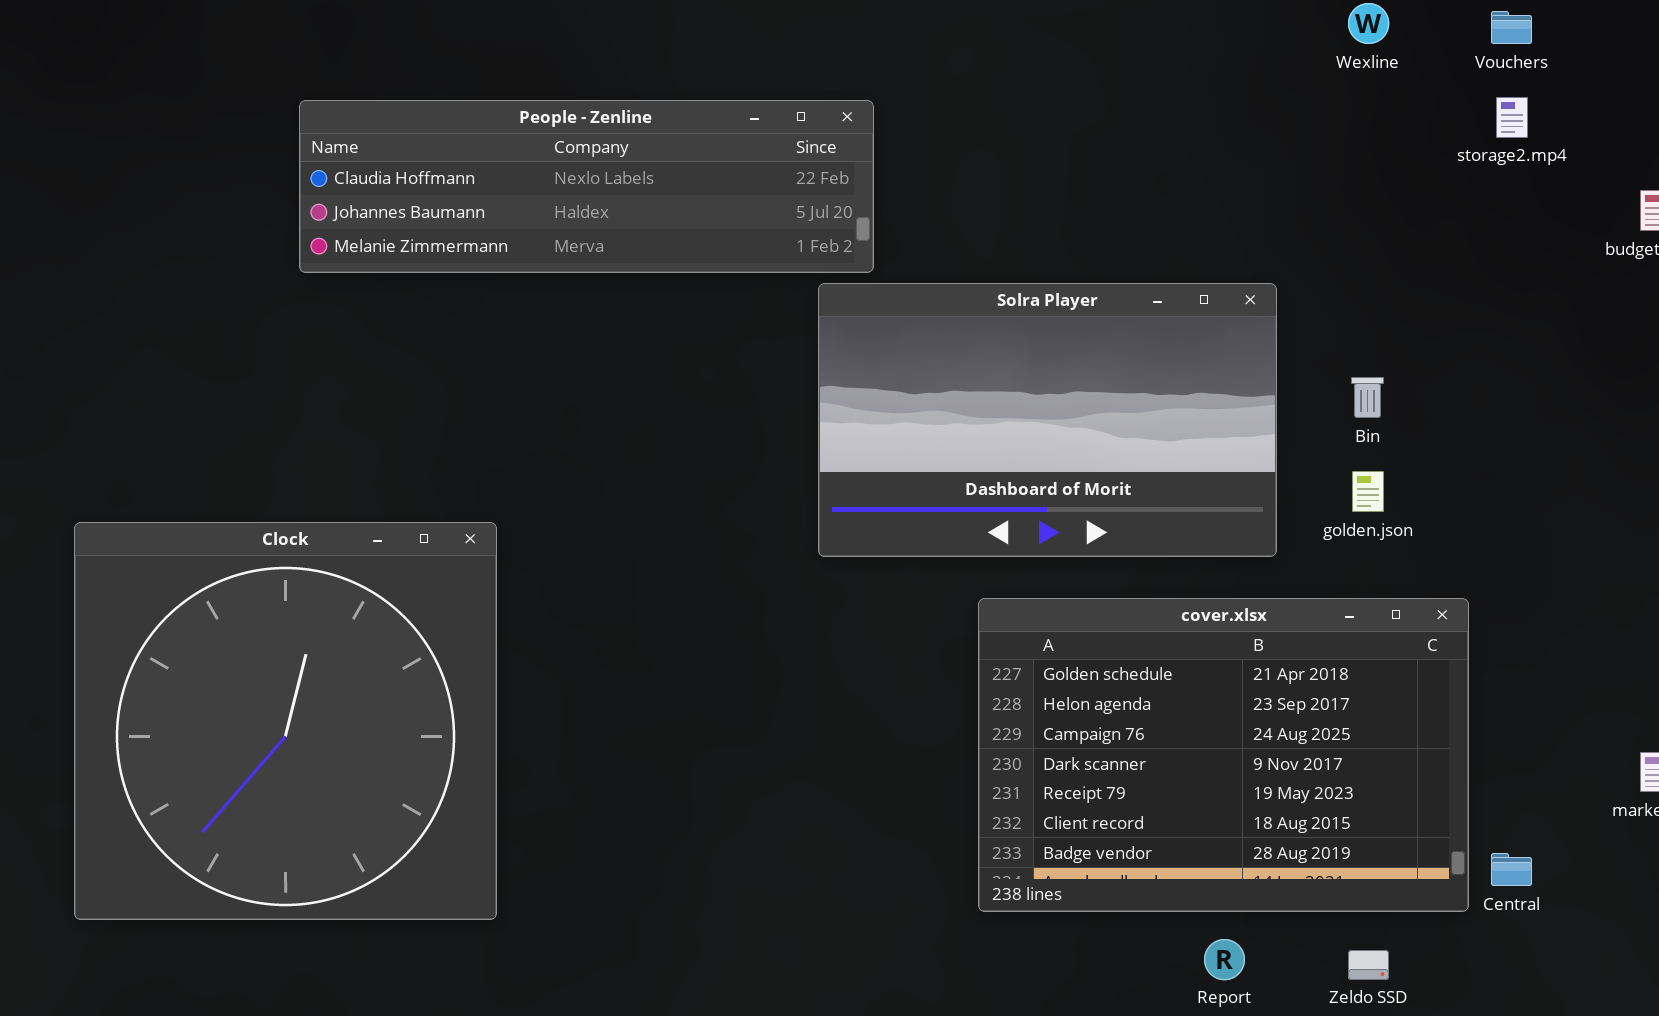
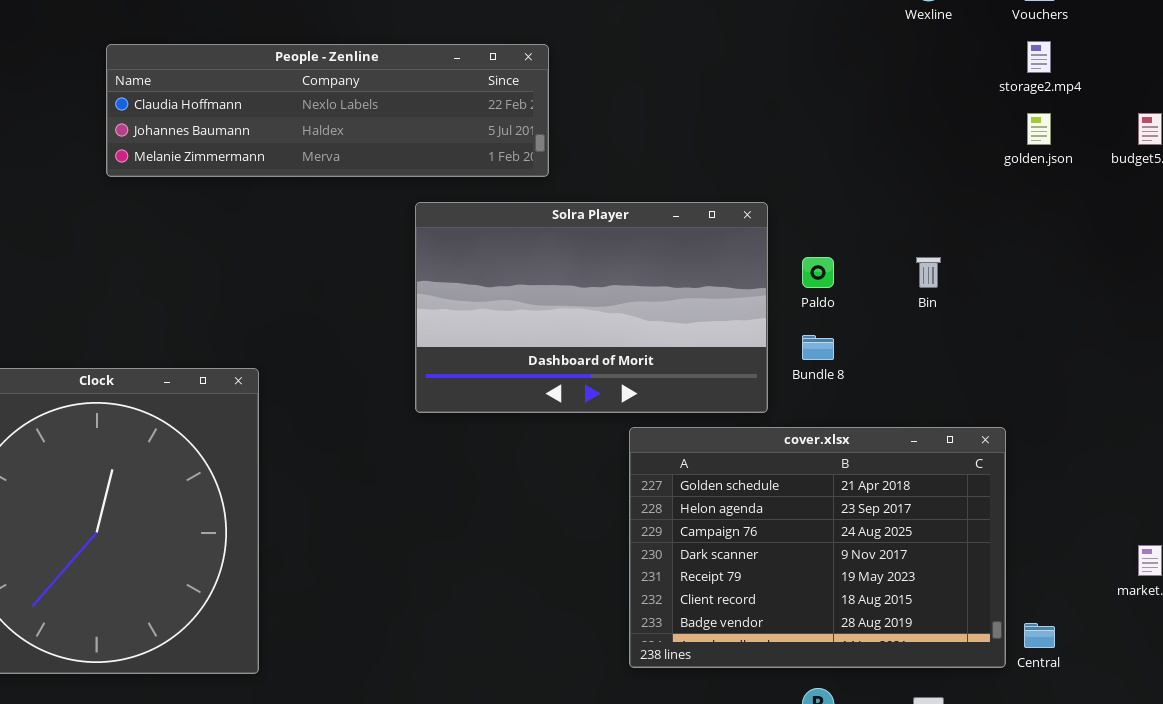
Solra Player: [818,283,1277,557] -> [415,202,768,413], moved
golden.json: [1352,471,1384,512] -> [1027,113,1051,145], moved

